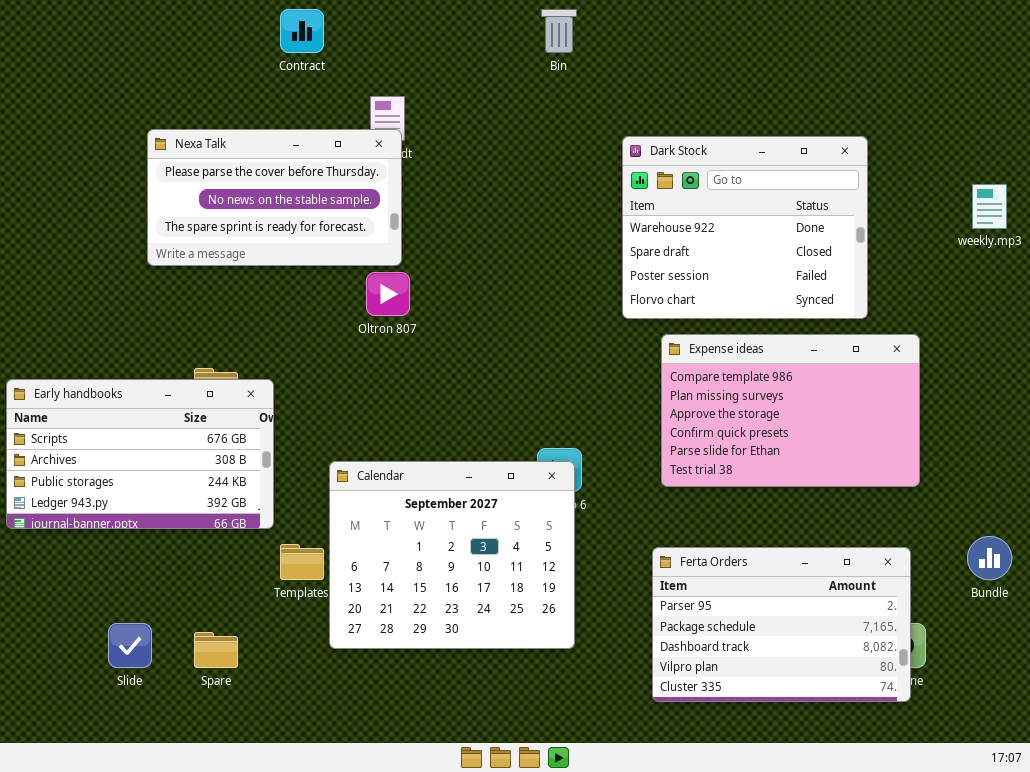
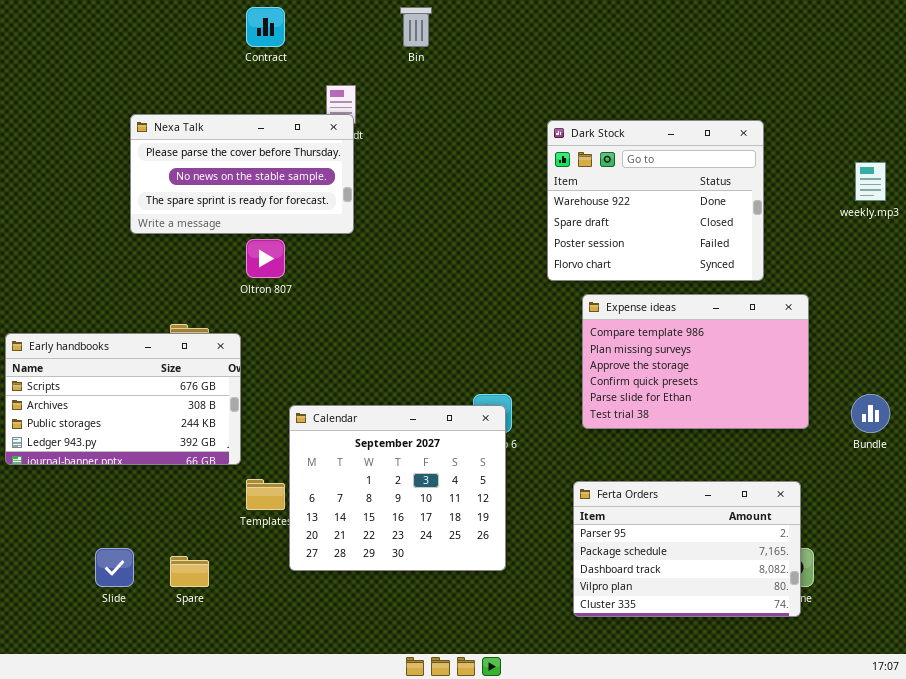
Bin: [541,9,577,53] -> [400,7,432,47], moved
Oltron 807: [366,272,410,316] -> [246,239,285,278], moved
Bundle: [967,536,1012,580] -> [851,394,890,433], moved

